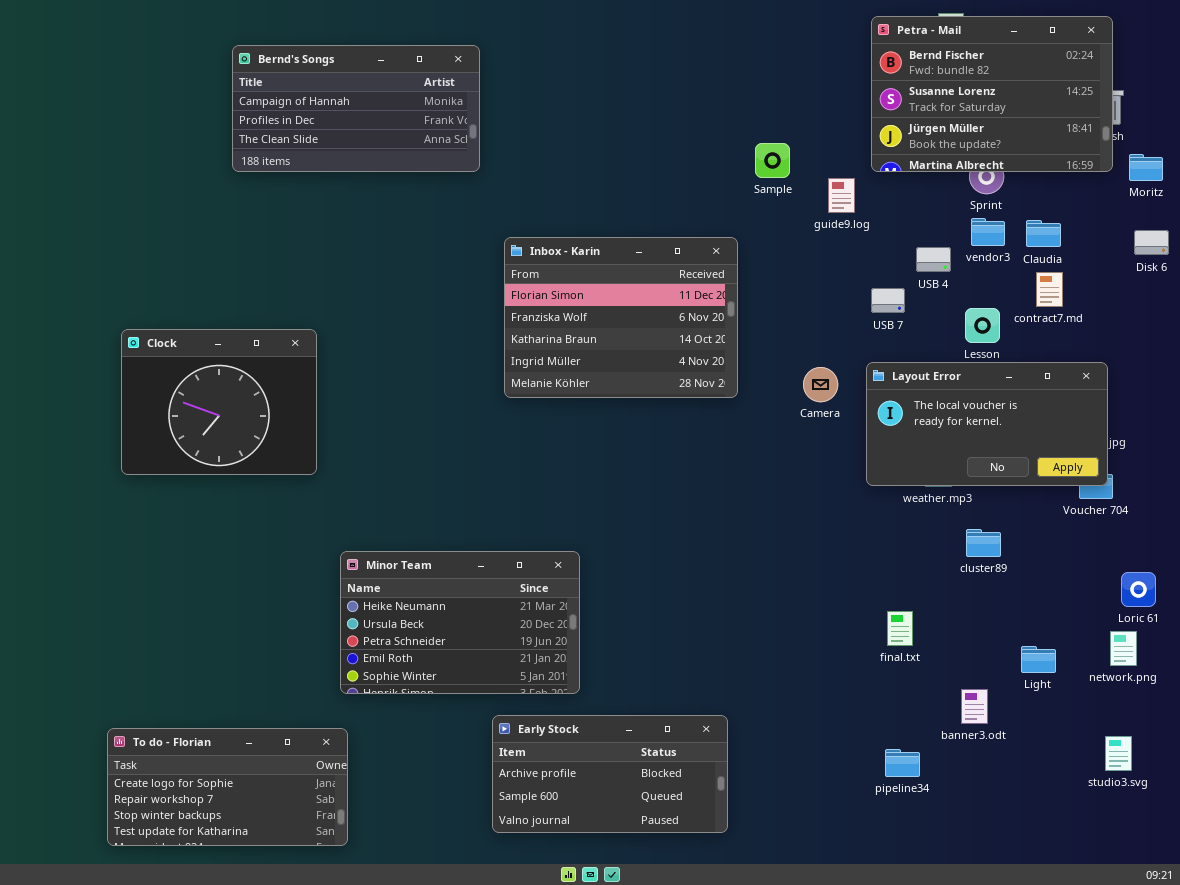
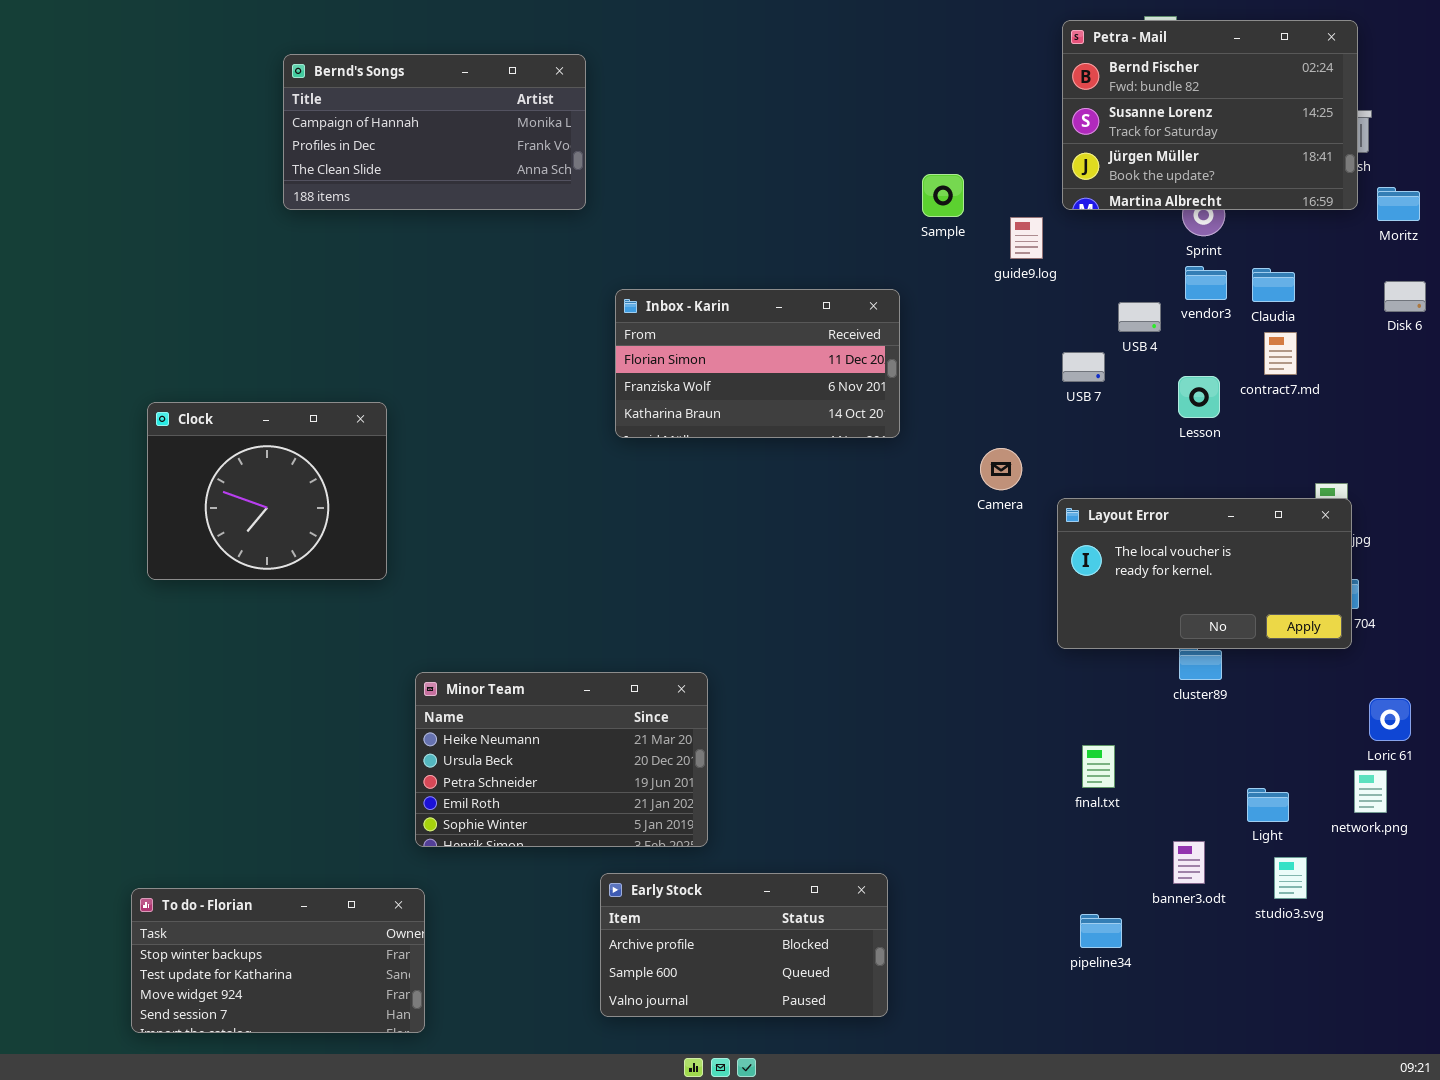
Inbox - Karin: [504,237,738,398] -> [615,289,900,438], resized
Layout Error: [866,362,1108,486] -> [1057,498,1352,649], moved
To do - Florian: [107,728,348,846] -> [131,888,425,1033], scrolled down 2 rows
studio3.svg: [1105,736,1132,771] -> [1274,857,1307,899], moved

